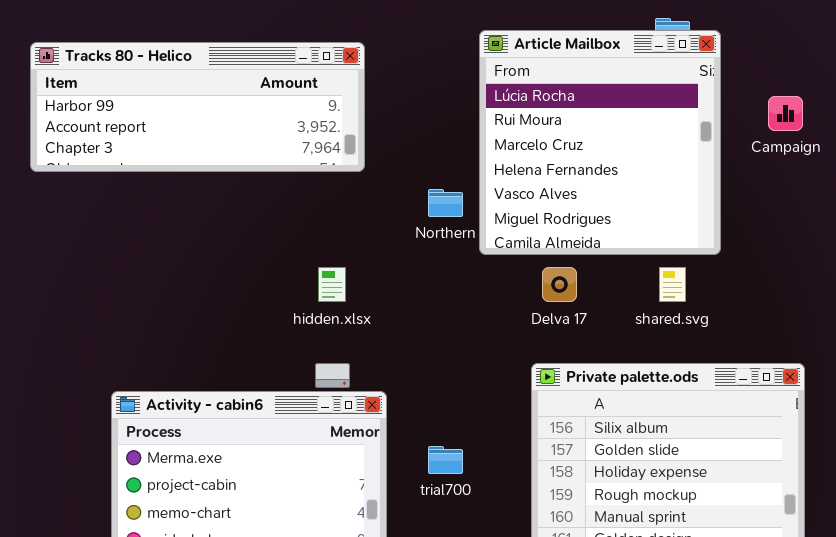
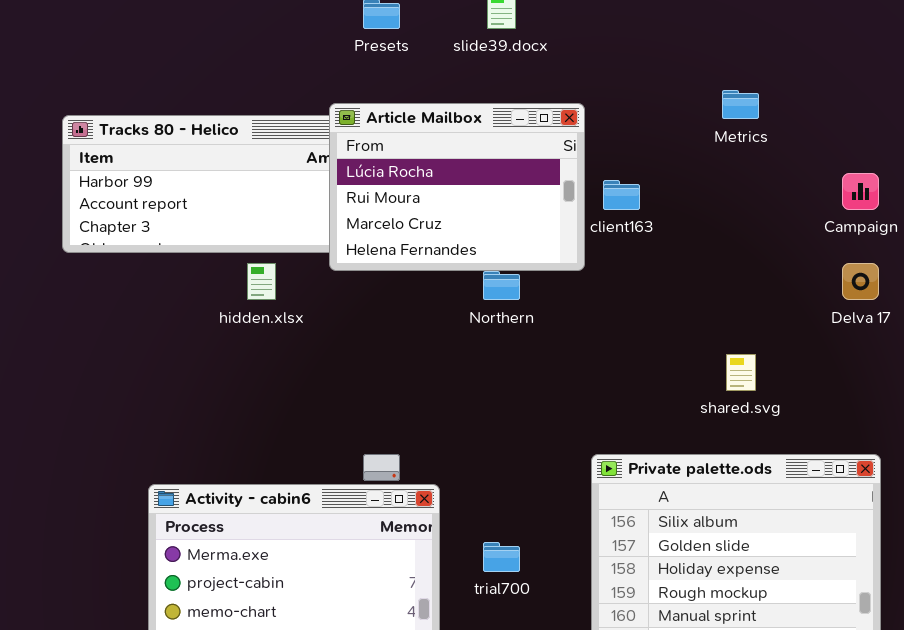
Article Mailbox: [479,30,721,255] -> [329,103,585,271], moved, resized
hidden.xlsx: [318,267,346,302] -> [247,263,276,300], moved
Delva 17: [542,267,577,302] -> [842,263,879,300], moved

